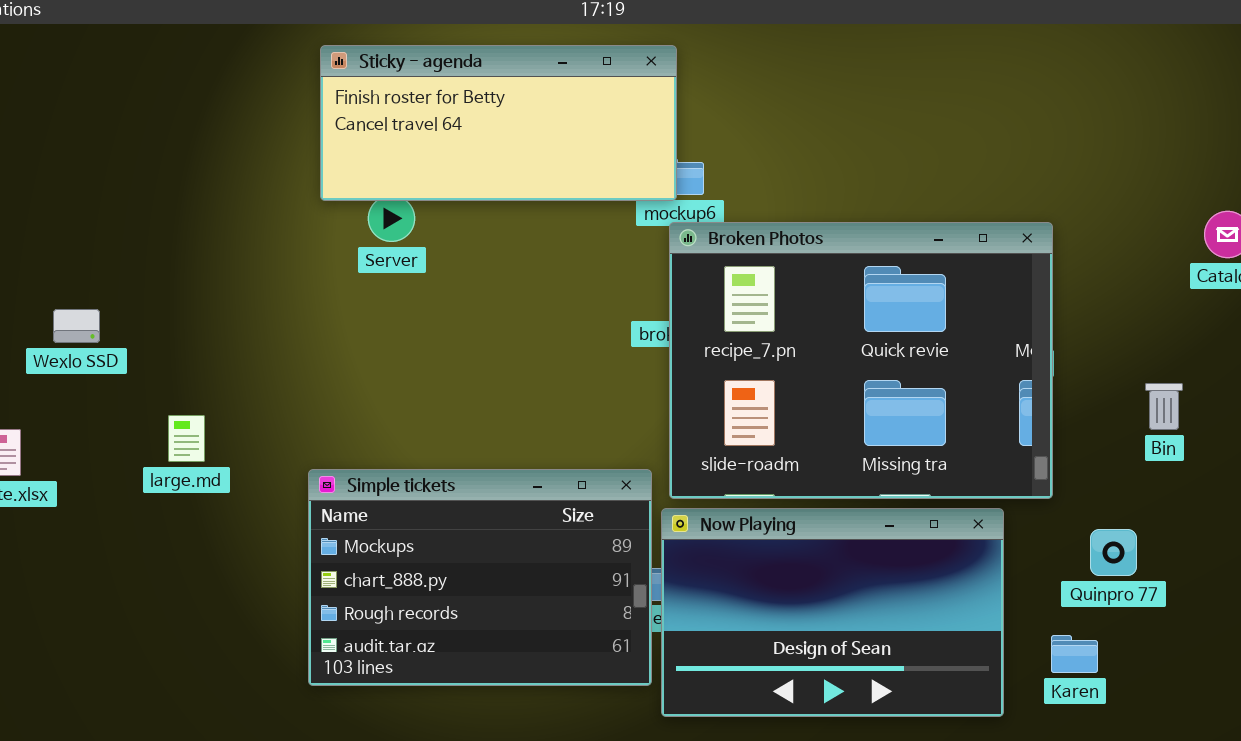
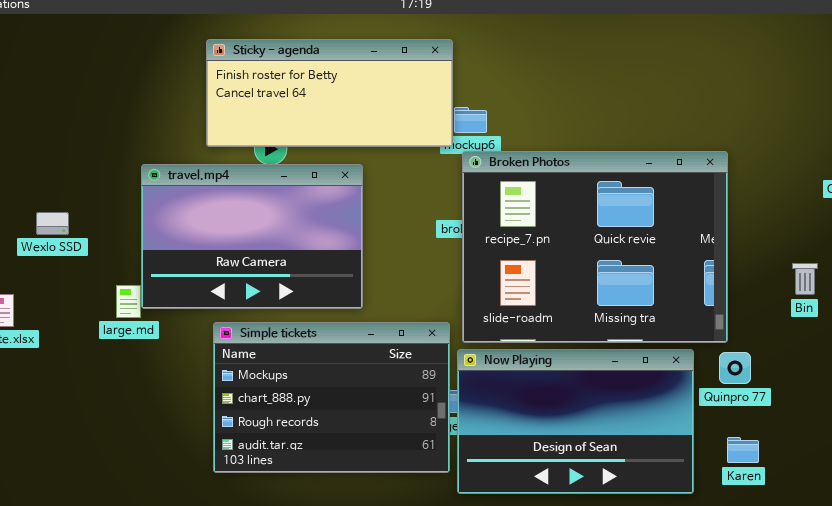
Sticky - agenda: [320,45,677,201] -> [206,39,453,147], moved
travel.mp4: none -> [141,164,363,309], opened
Quinpro 77: [1090,529,1137,576] -> [719,352,751,384], moved

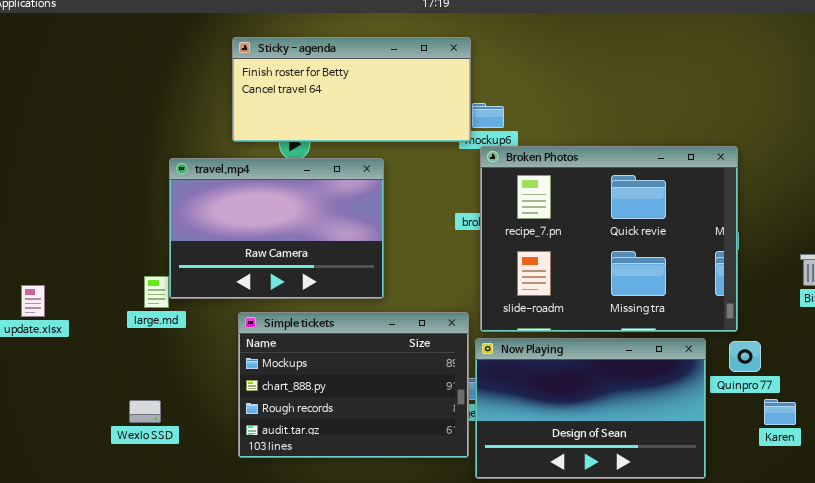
Wexlo SSD: [36,212,69,235] -> [129,400,161,423], moved
Karen: [727,437,759,463] -> [764,399,796,425], moved

